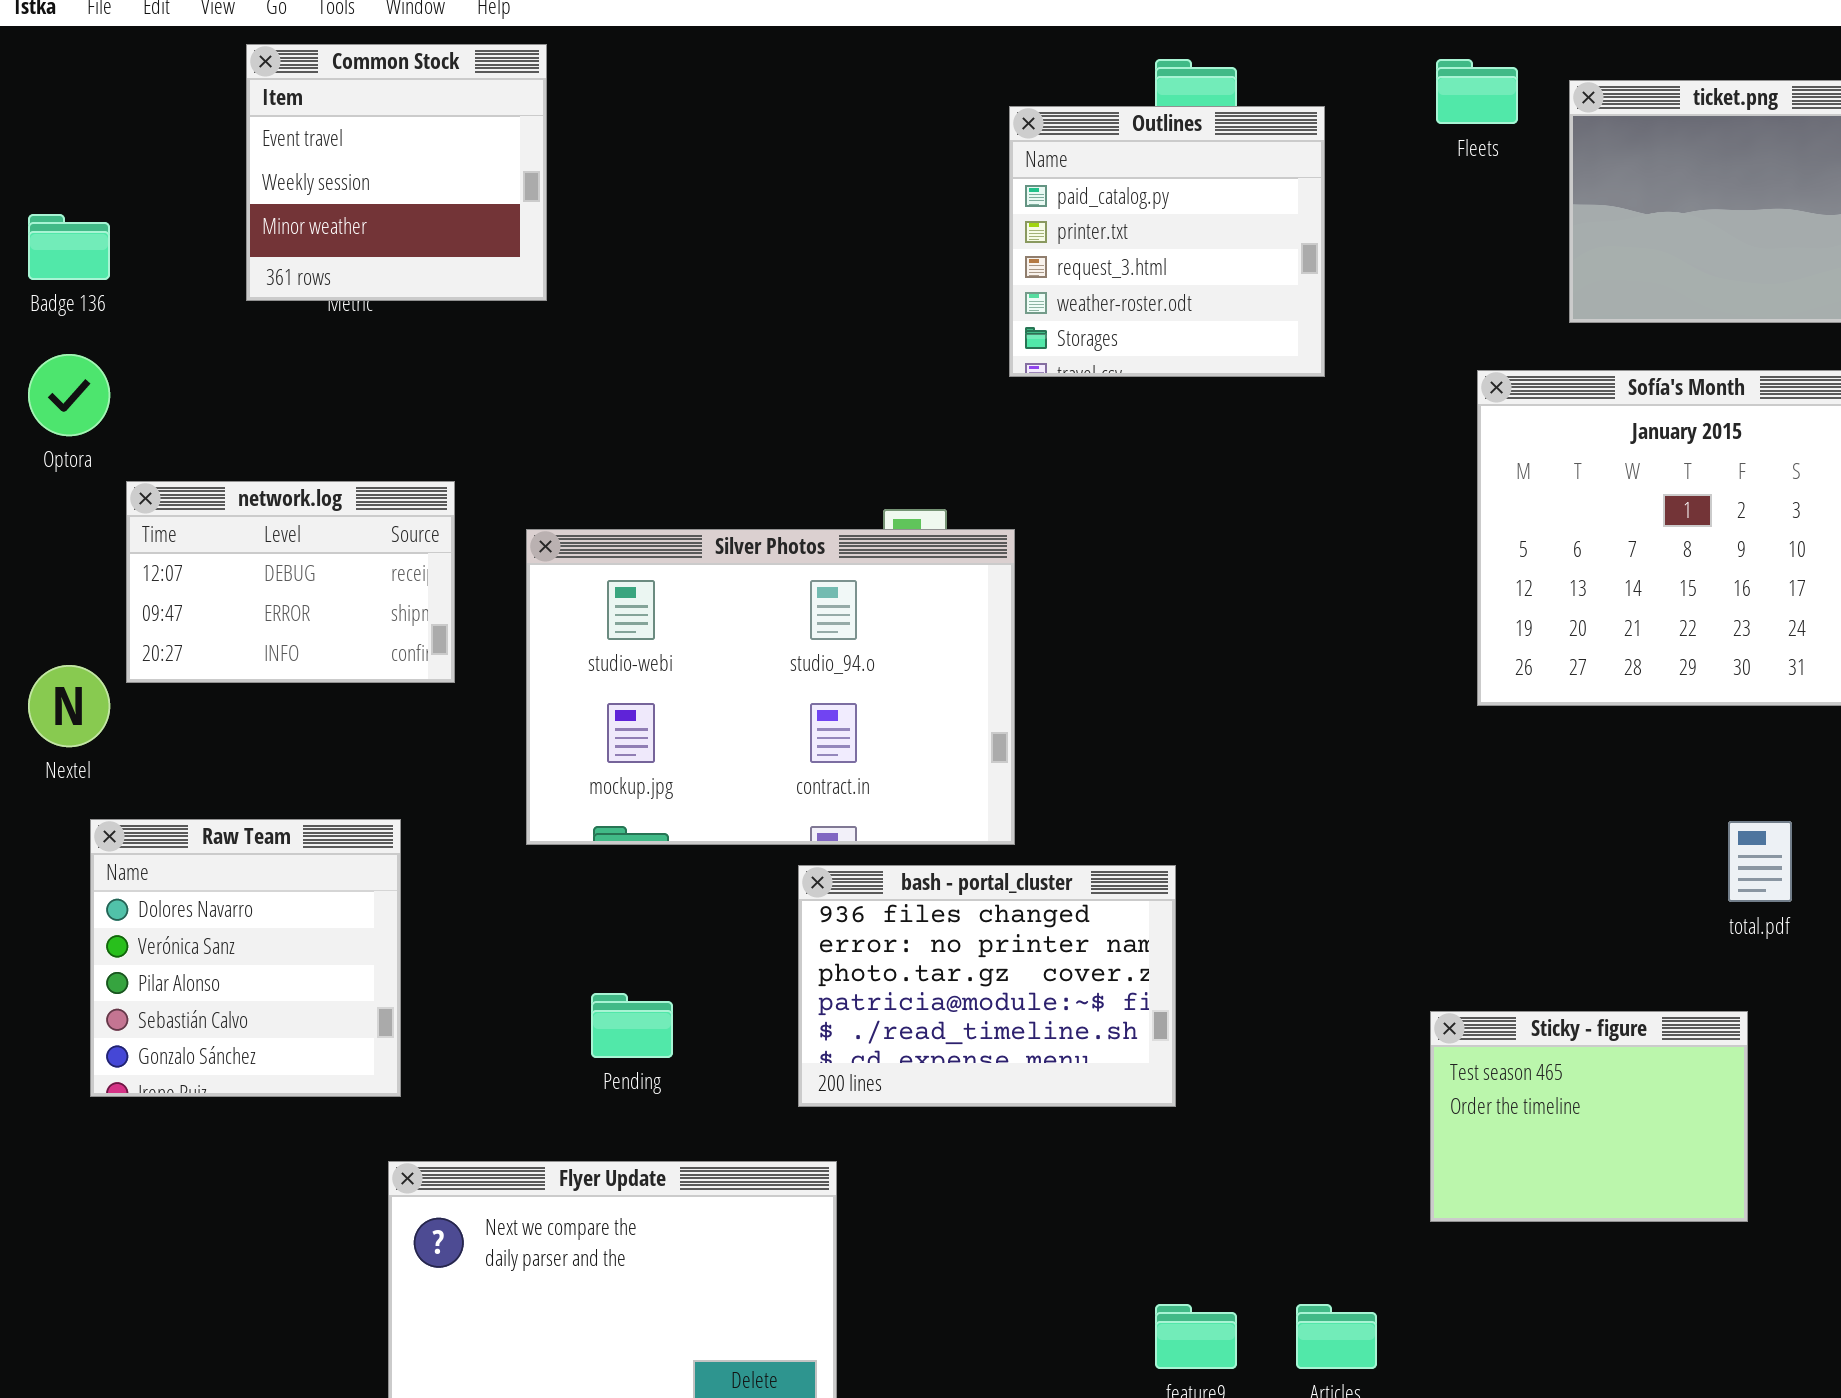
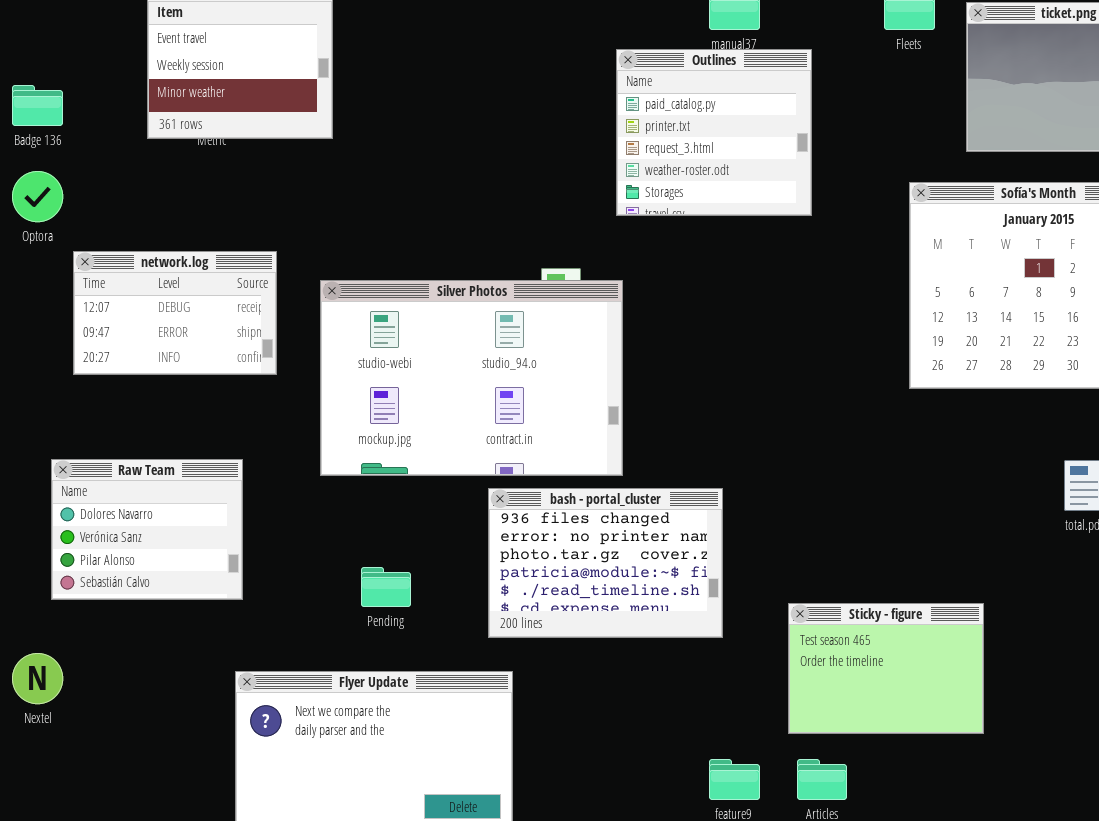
Outlines: [1009,106,1325,377] -> [616,49,812,216], moved
Nextel: [28,665,110,747] -> [12,653,63,704], moved
Raw Team: [90,819,401,1097] -> [51,459,243,600], resized
Sticky - figure: [1430,1011,1748,1222] -> [788,603,984,734], moved

